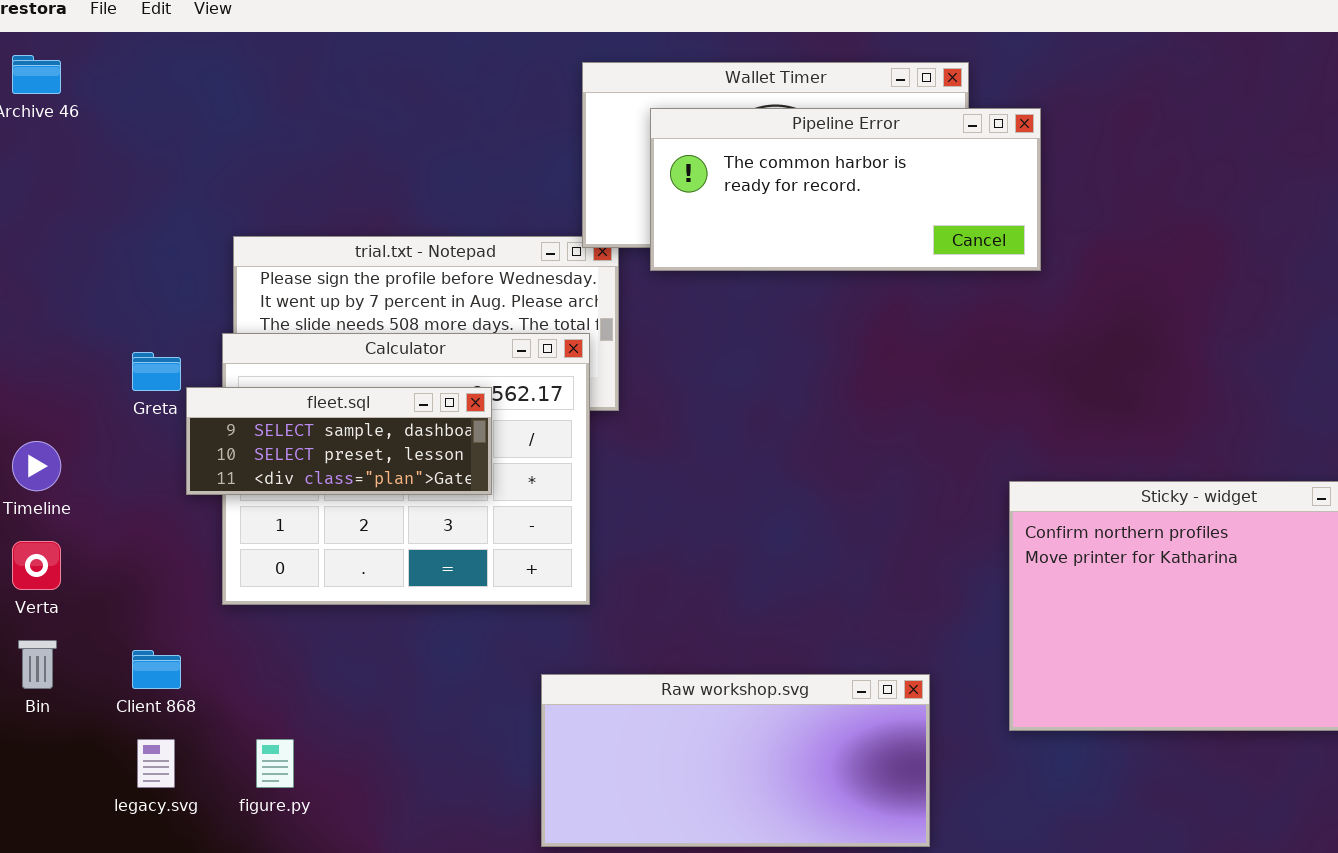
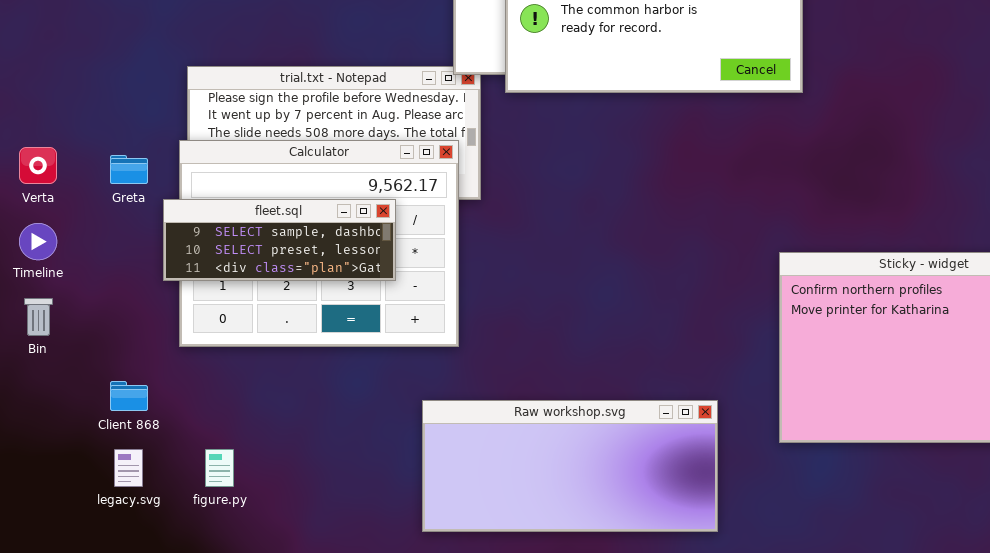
fleet.sql: [186,387,492,495] -> [163,199,396,281], moved
Verta: [12,541,61,590] -> [19,147,57,184], moved
Bin: [18,640,57,689] -> [24,298,53,336], moved

